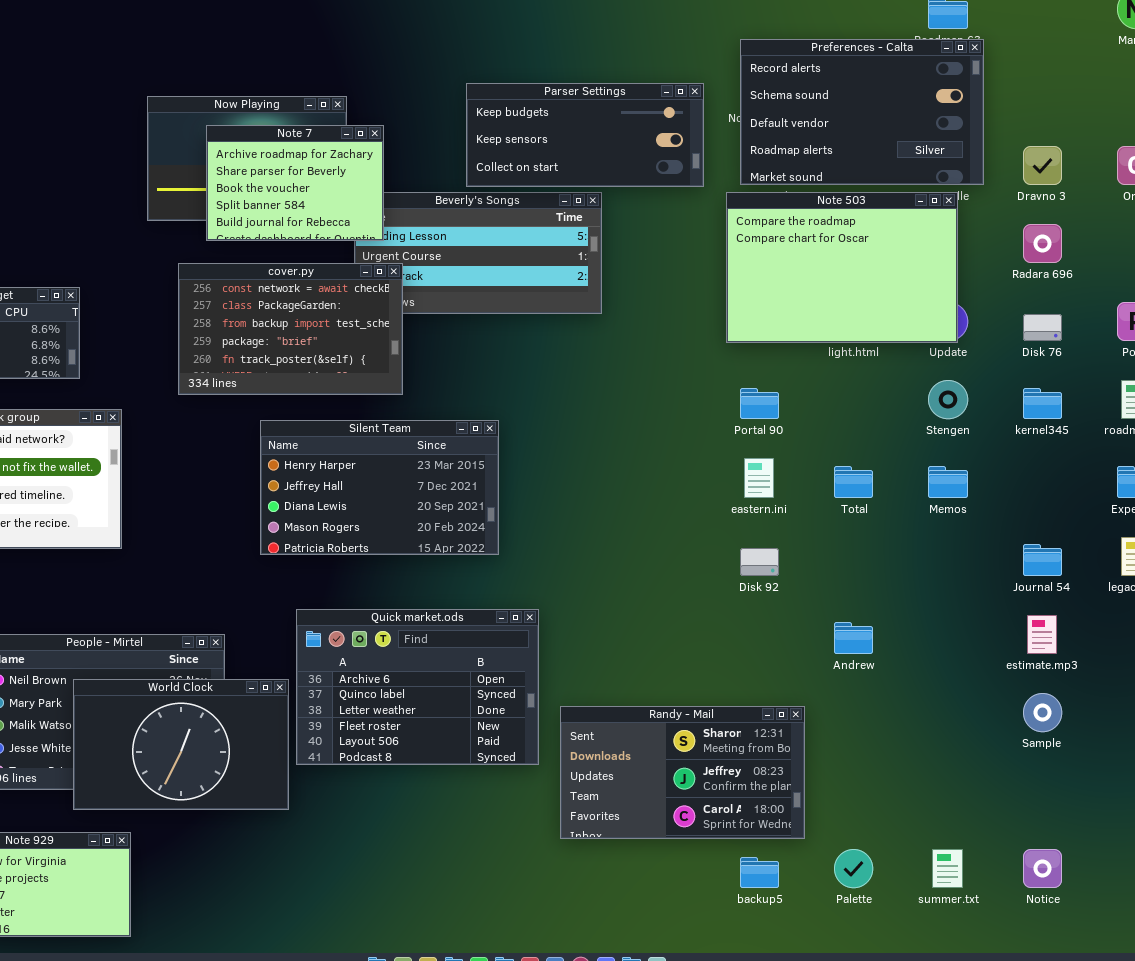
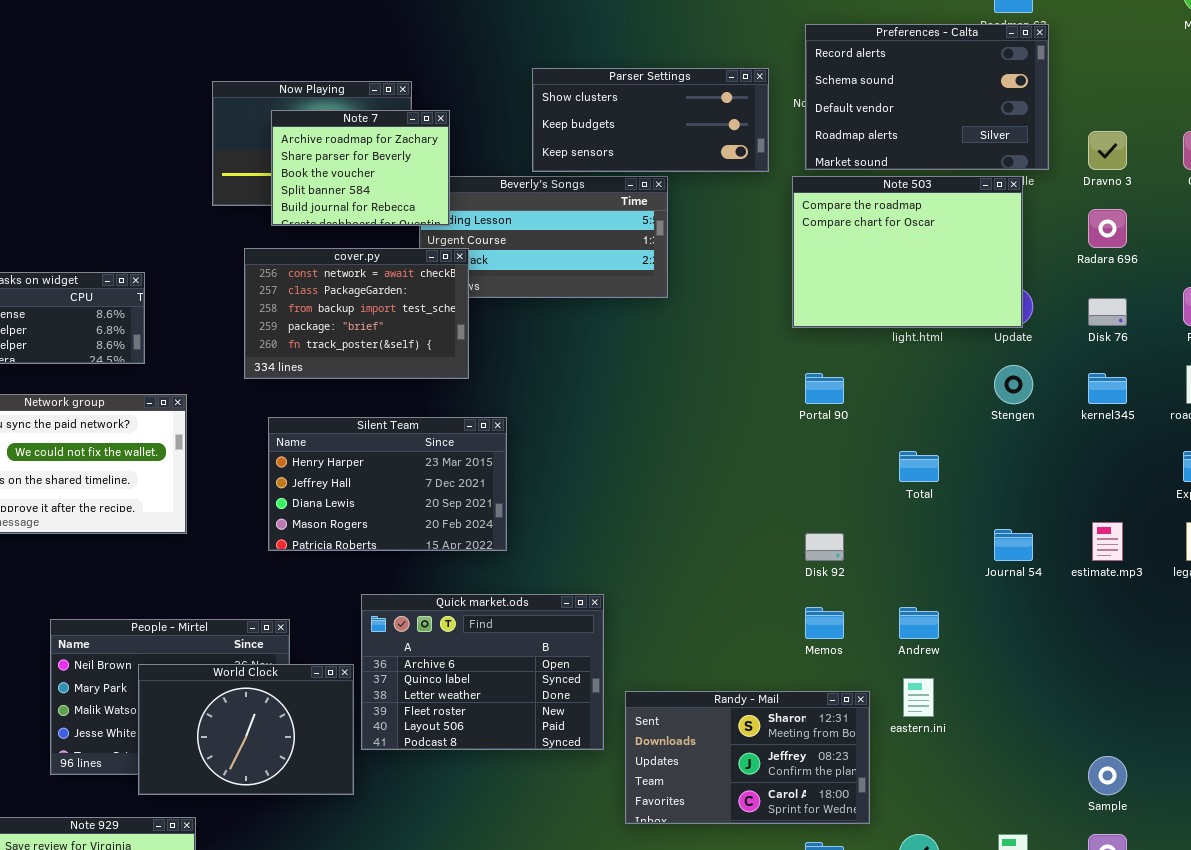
Parser Settings: [466,83,704,187] -> [532,68,769,172], scrolled up 1 row
Silent Team: [260,420,499,555] -> [268,417,507,551], moved
eastern.ini: [744,458,774,498] -> [903,678,934,717], moved
Memos: [928,466,968,498] -> [805,607,844,639], moved
Journal 54: [1023,544,1062,576] -> [994,529,1033,561], moved
estimate.mp3: [1027,615,1057,654] -> [1092,522,1123,561], moved
Sample: [1023,693,1062,732] -> [1088,756,1127,795], moved

